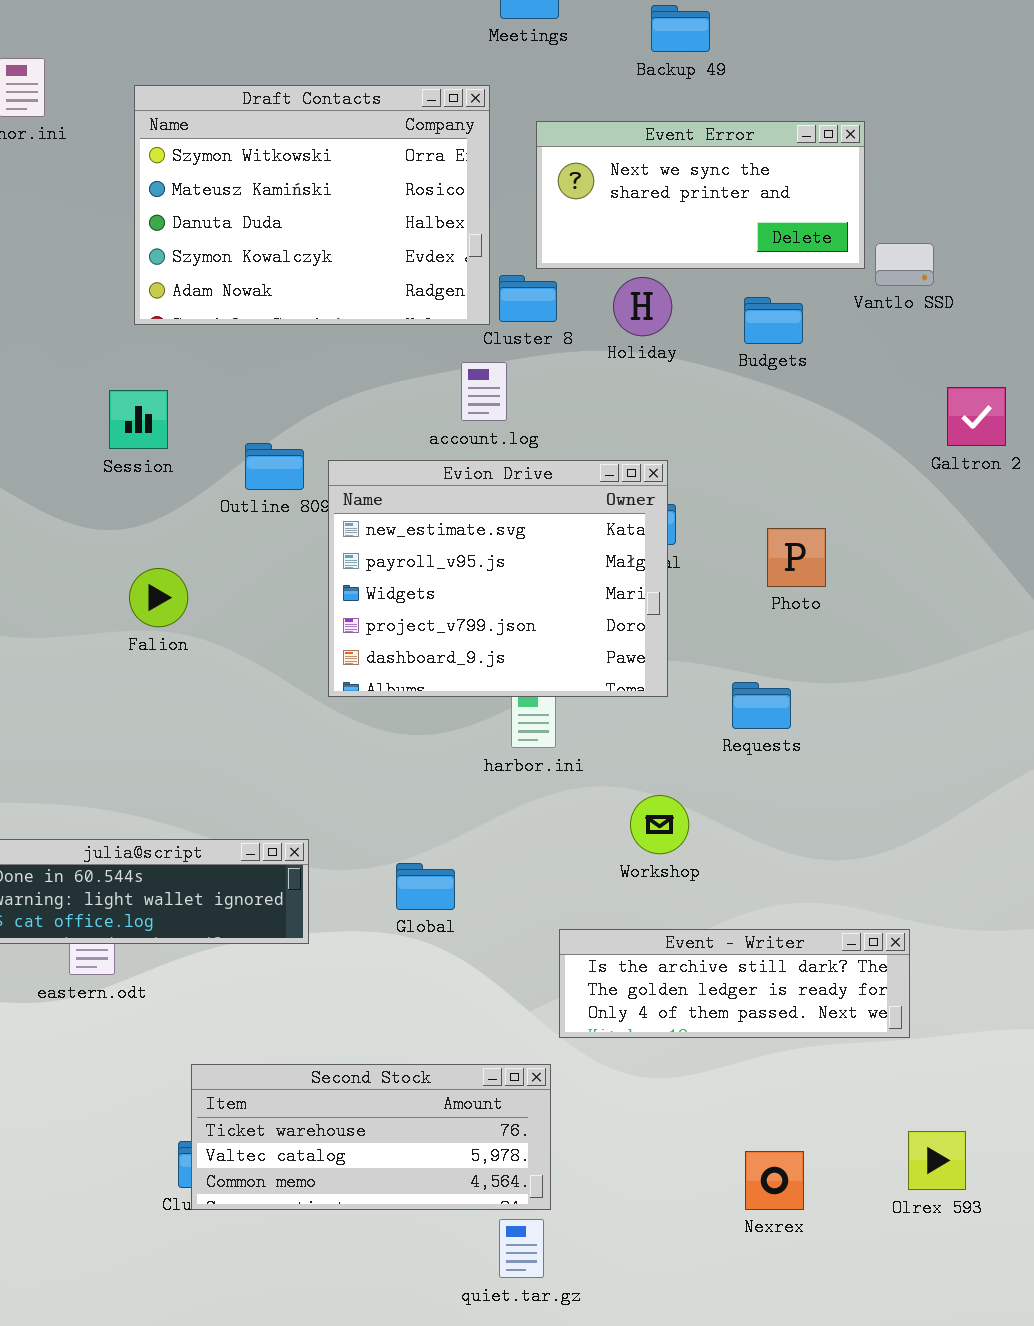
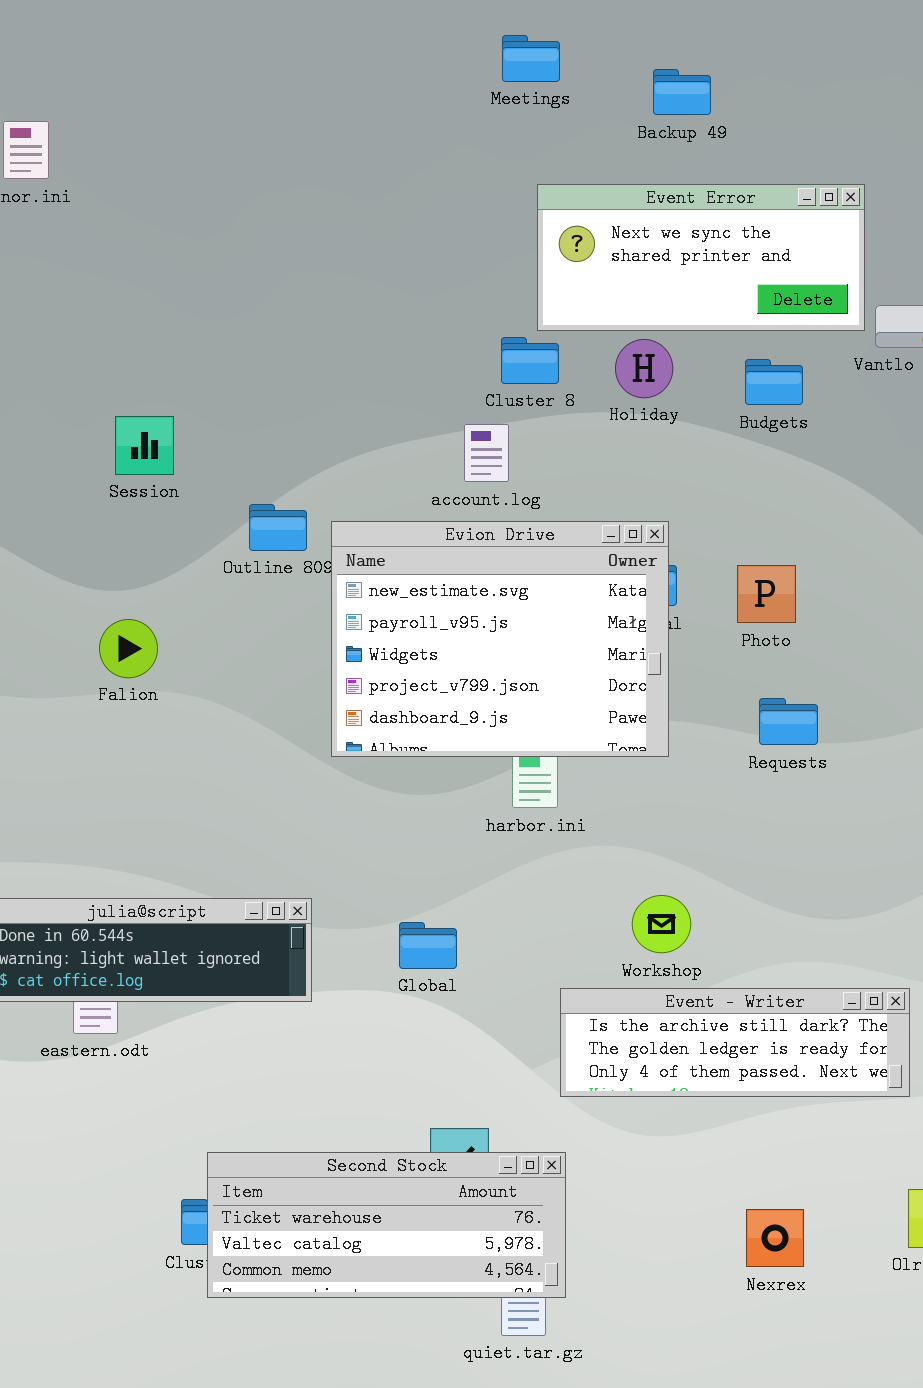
Draft Contacts: [134,85,490,325] -> none, closed
Session: [109,390,168,449] -> [115,416,174,475], moved
Photo: [767,528,826,587] -> [737,565,796,623], moved
Falion: [129,568,188,627] -> [99,619,158,678], moved
Requests: [732,682,791,729] -> [759,698,818,745], moved
Workshop: [630,795,689,854] -> [632,895,691,953], moved
Second Stock: [191,1064,551,1210] -> [207,1152,566,1298], moved

